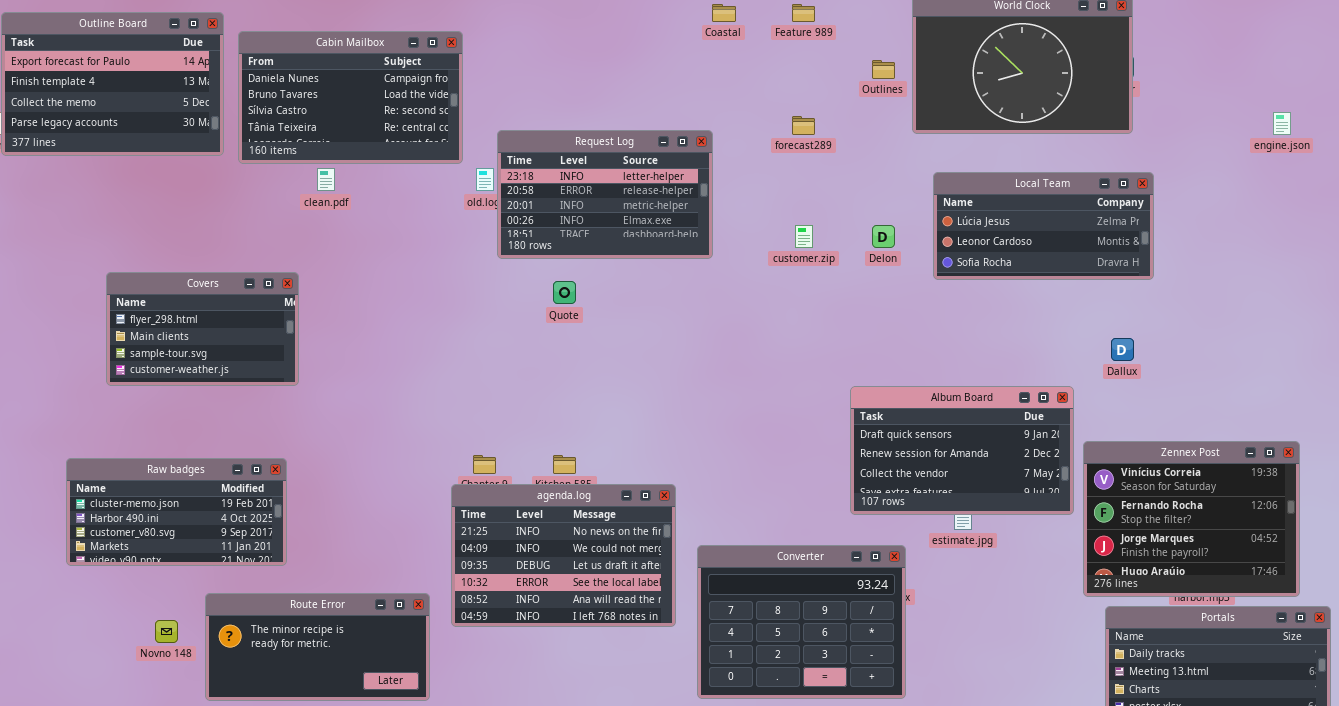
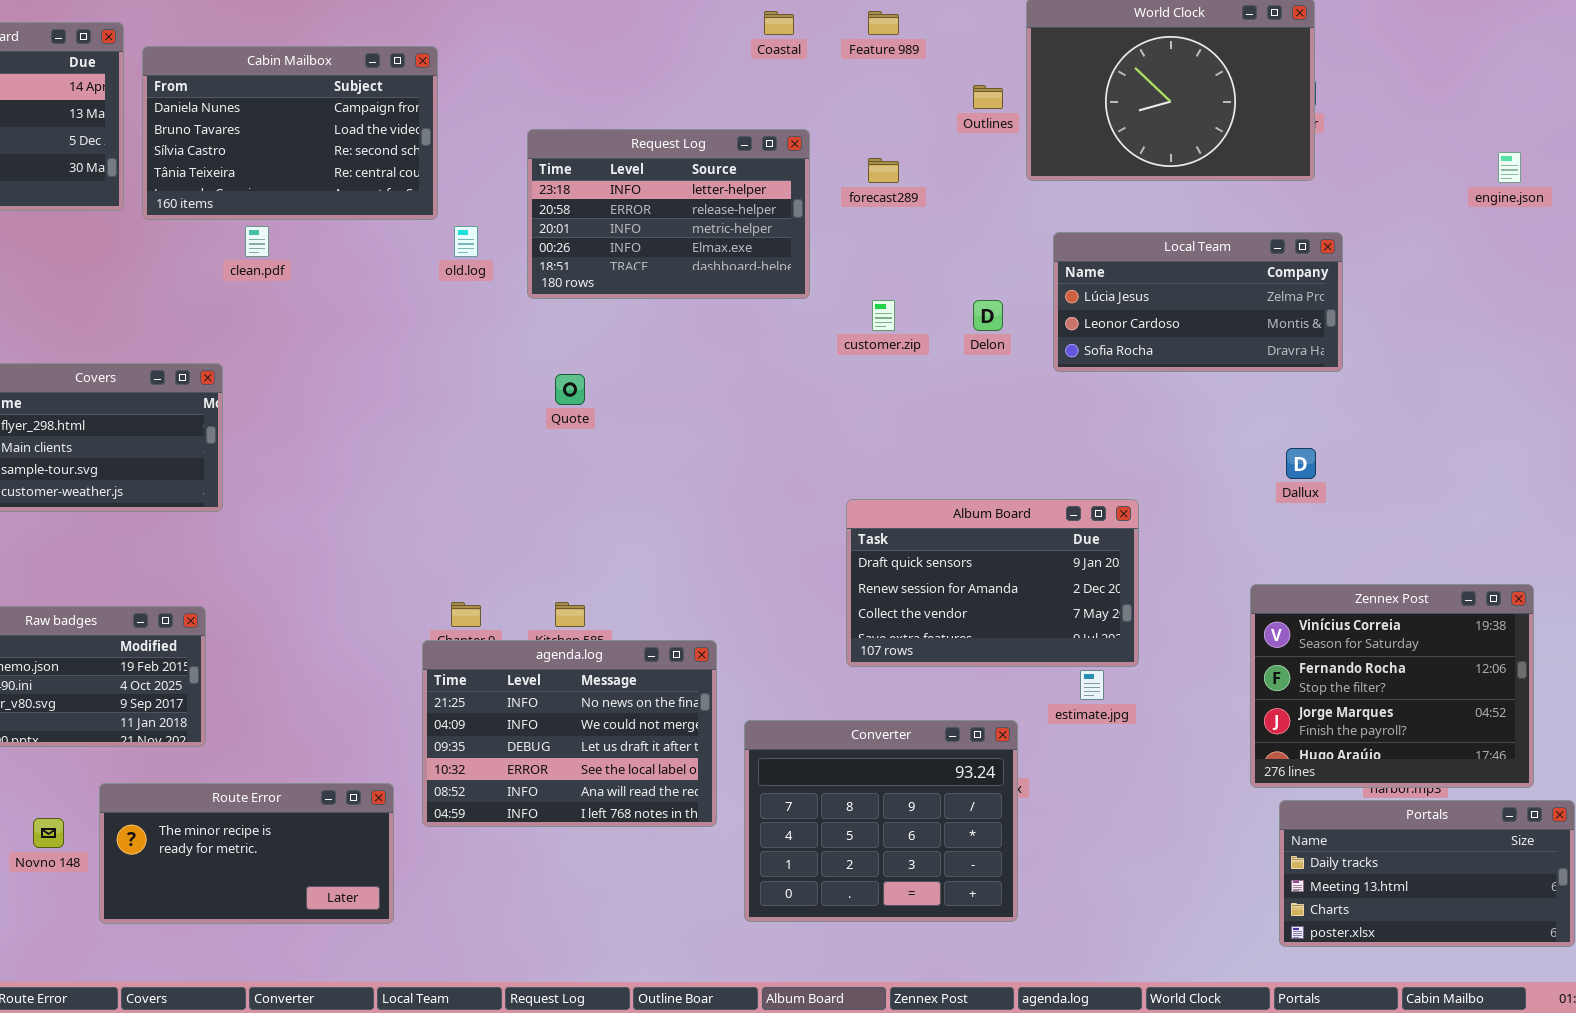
Request Log: [497,130,713,259] -> [527,129,810,299], moved
Album Board: [850,386,1074,515] -> [846,499,1139,667], moved

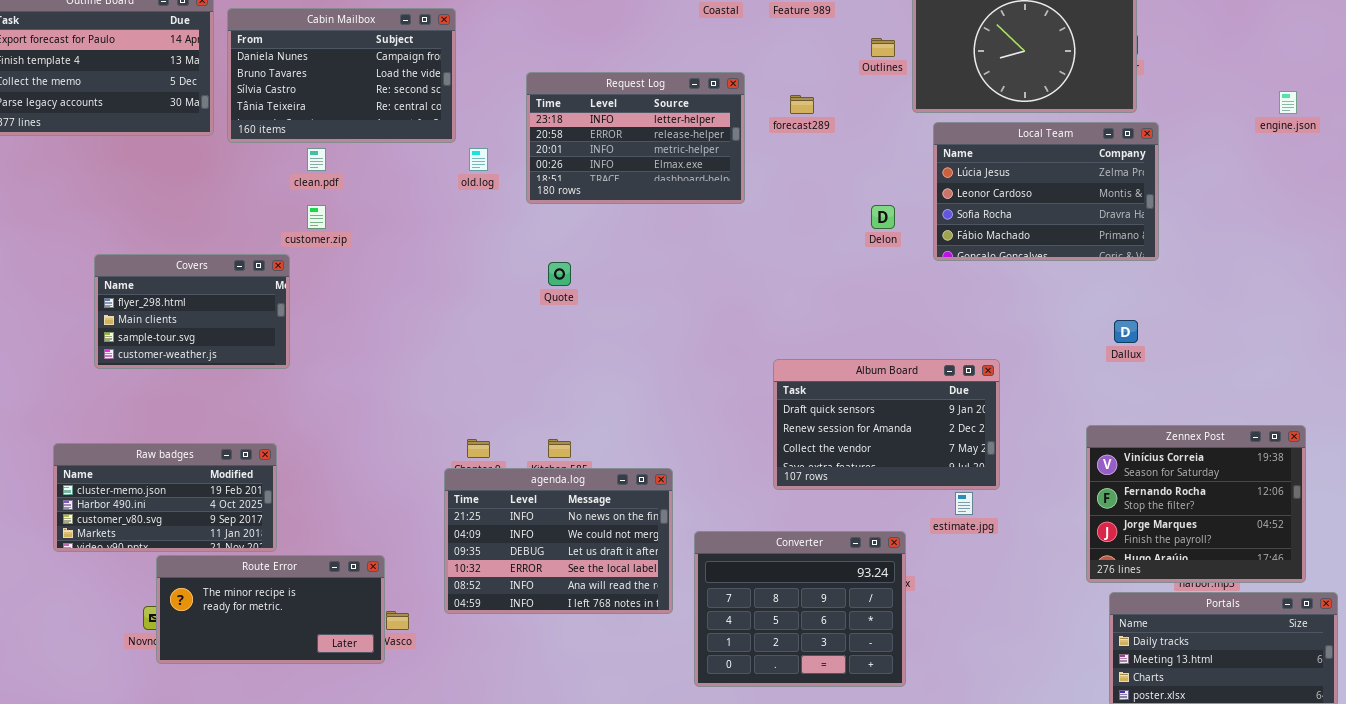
Local Team: [1053,232,1343,372] -> [933,122,1159,261], resized
customer.zip: [872,300,895,331] -> [307,205,326,229], moved
Route Error: [99,783,394,924] -> [156,555,385,664], moved

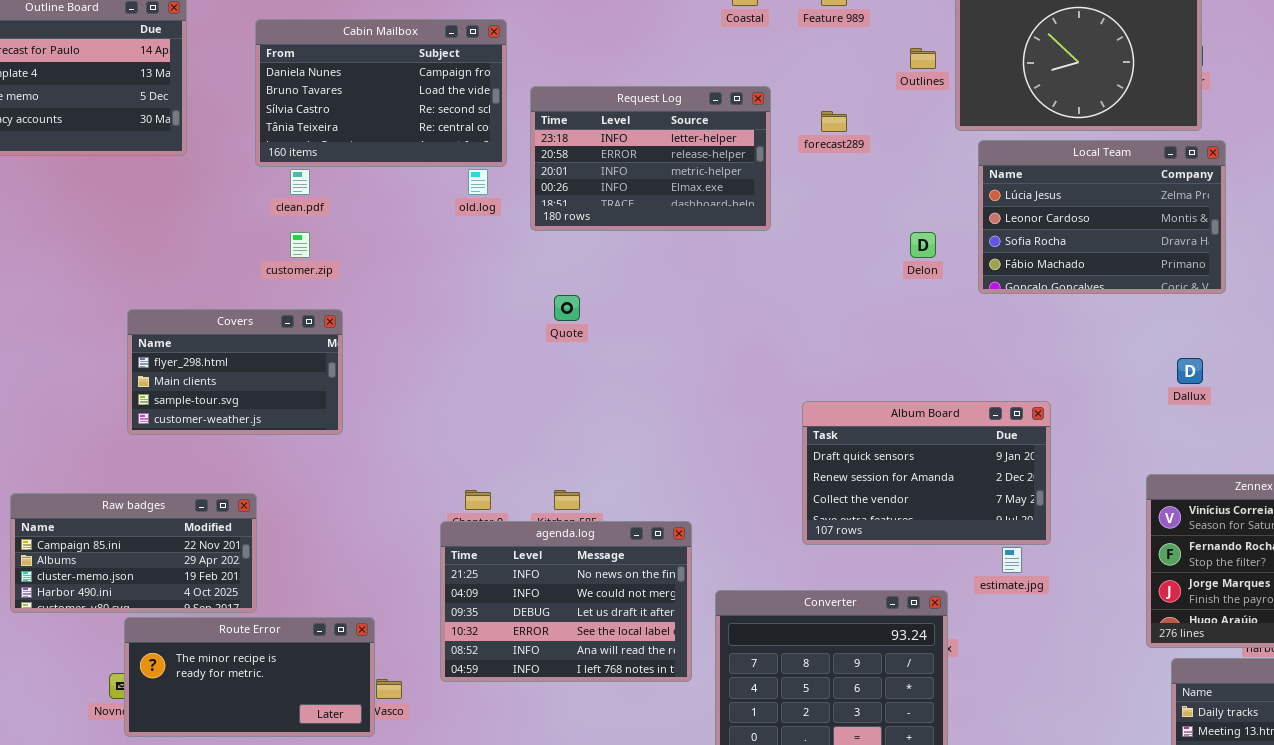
Cabin Mailbox: [227,8,456,143] -> [255,19,507,167], moved
Covers: [94,254,290,369] -> [127,309,343,435], moved
Raw badges: [53,443,277,552] -> [10,493,257,613], scrolled up 2 rows

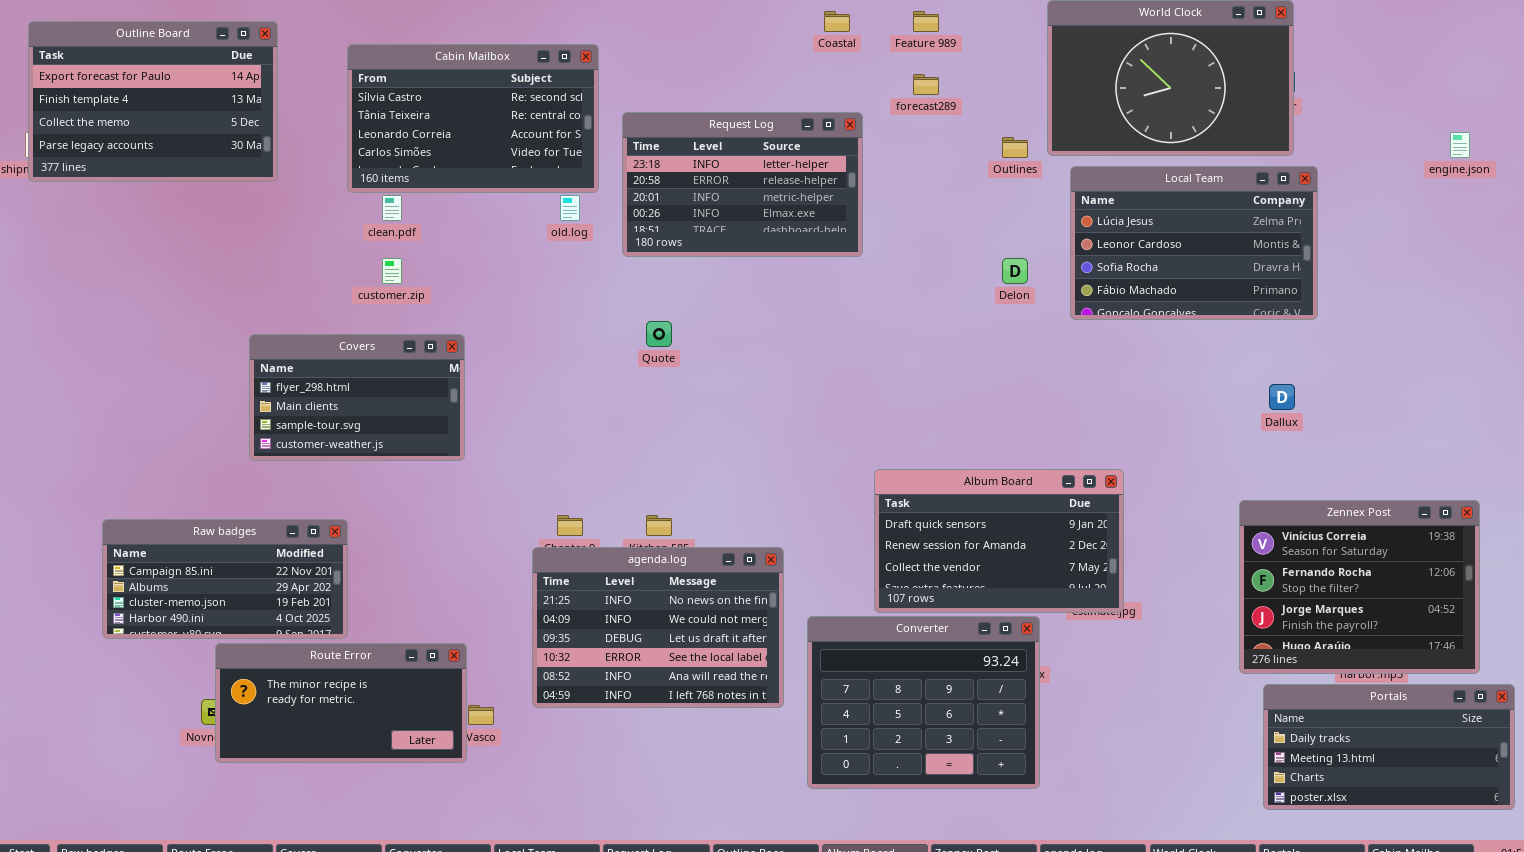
Cabin Mailbox: [255,19,507,167] -> [347,44,599,193], scrolled down 2 rows
Outlines: [910,48,936,69] -> [1002,137,1028,158], moved
forecast289: [821,111,847,132] -> [913,74,939,95], moved
Covers: [127,309,343,435] -> [249,334,465,461], moved
Album Board: [802,401,1051,545] -> [874,469,1124,613], moved

